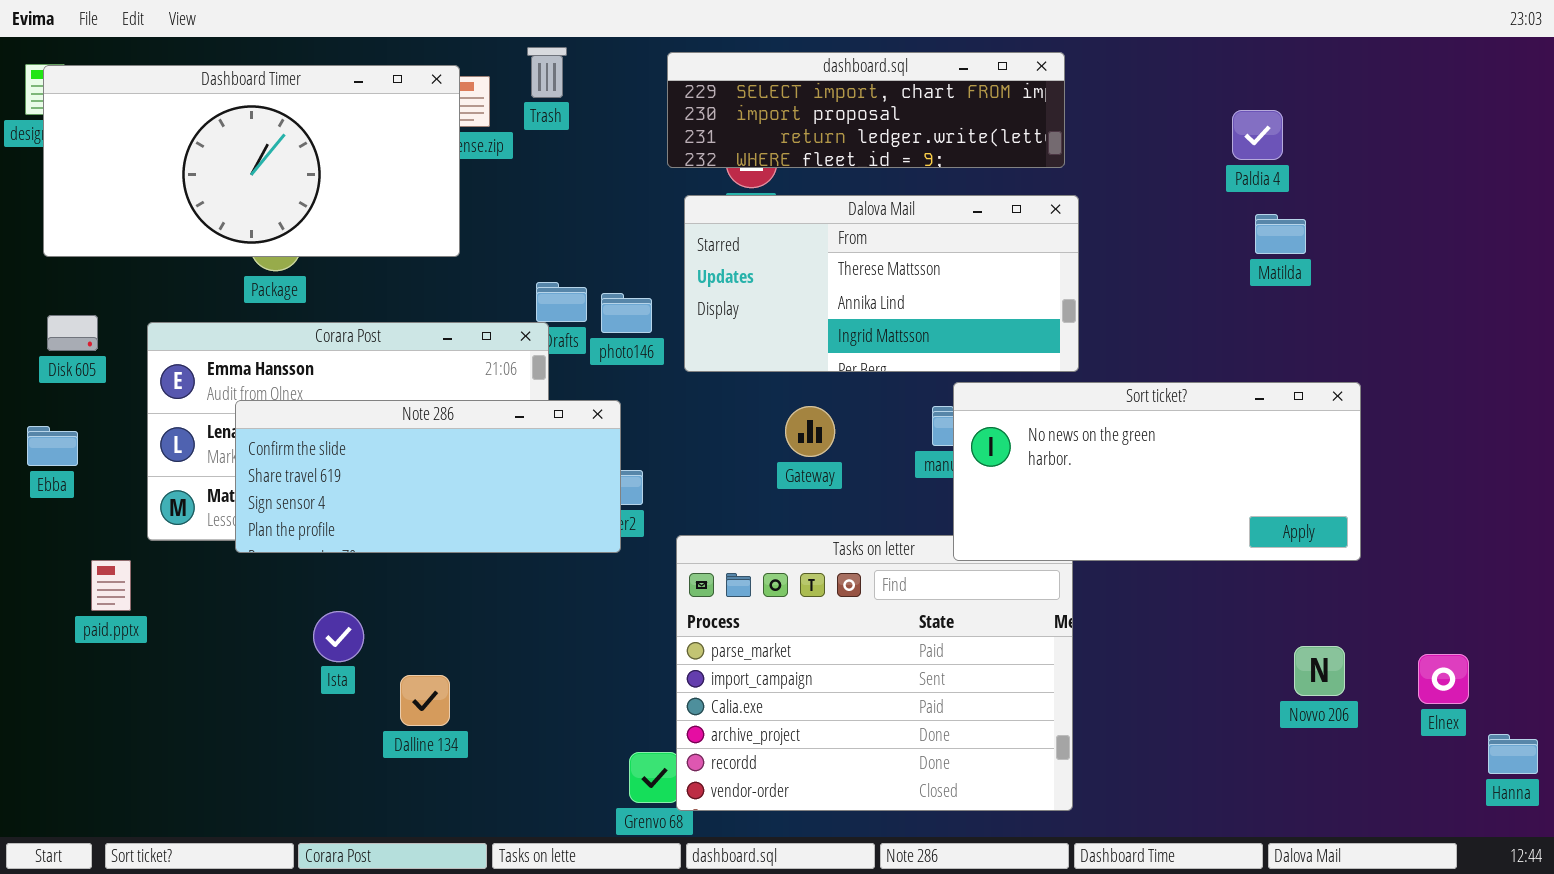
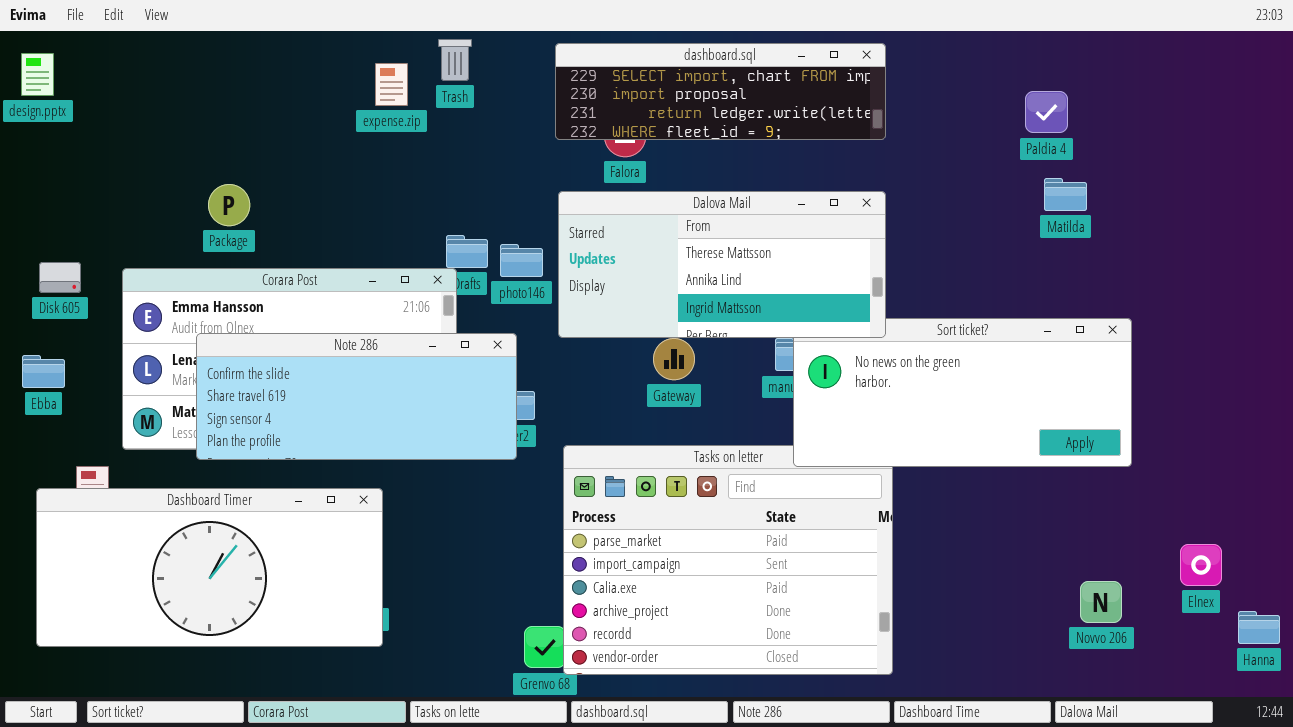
Dashboard Timer: [43,65,460,257] -> [36,488,383,647], moved
Dalova Mail: [684,195,1079,372] -> [558,191,886,338], moved
Novvo 206: [1294,646,1345,696] -> [1080,581,1122,623], moved

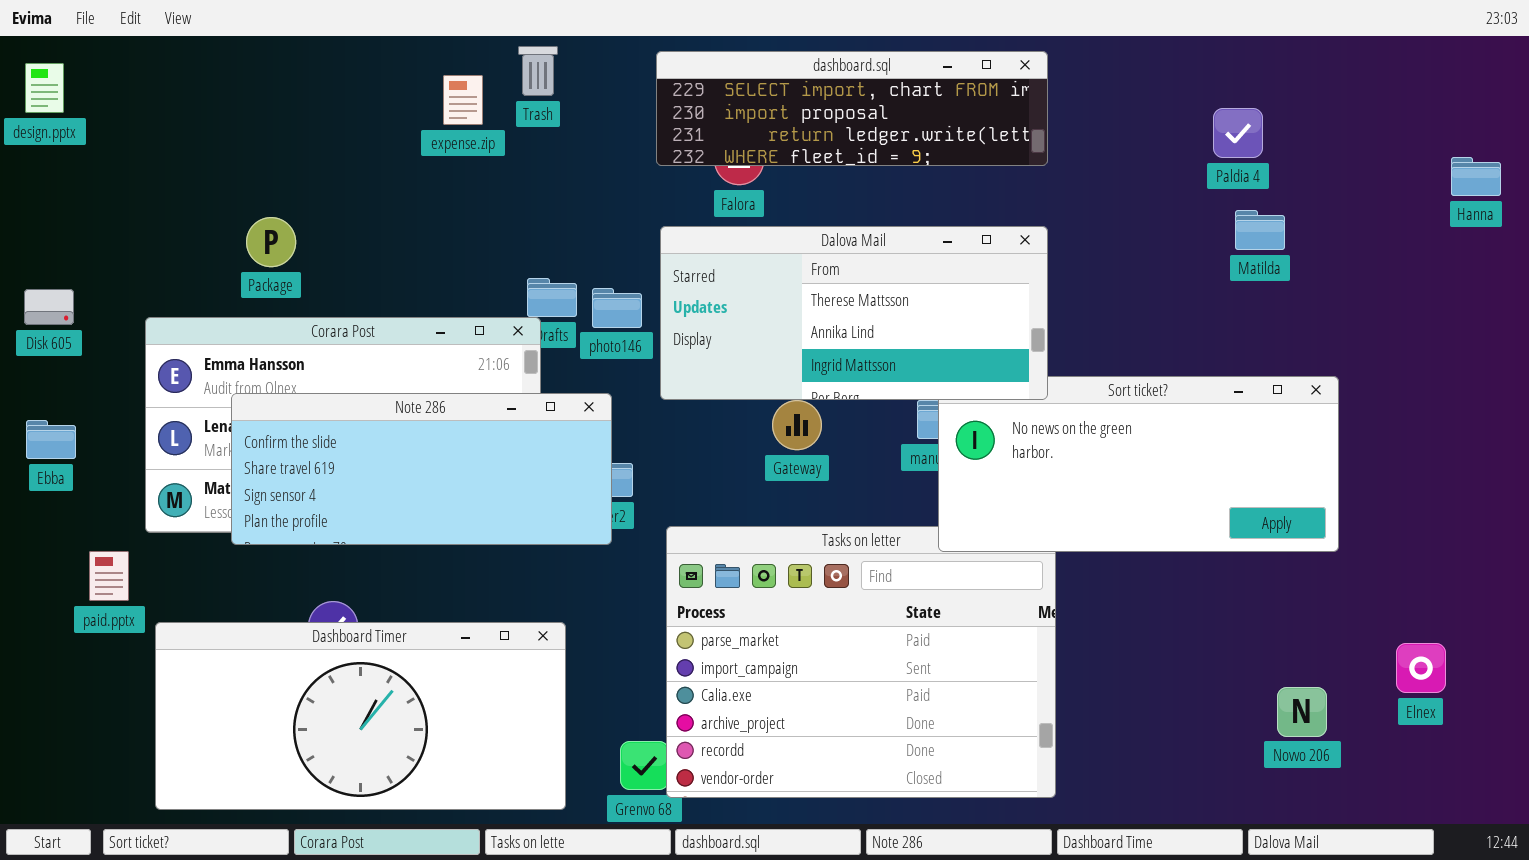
Disk 605: [39,262,81,293] -> [24,289,74,325], moved
Dashboard Timer: [36,488,383,647] -> [155,622,566,810], moved
Hanna: [1238,611,1280,644] -> [1451,157,1501,196], moved

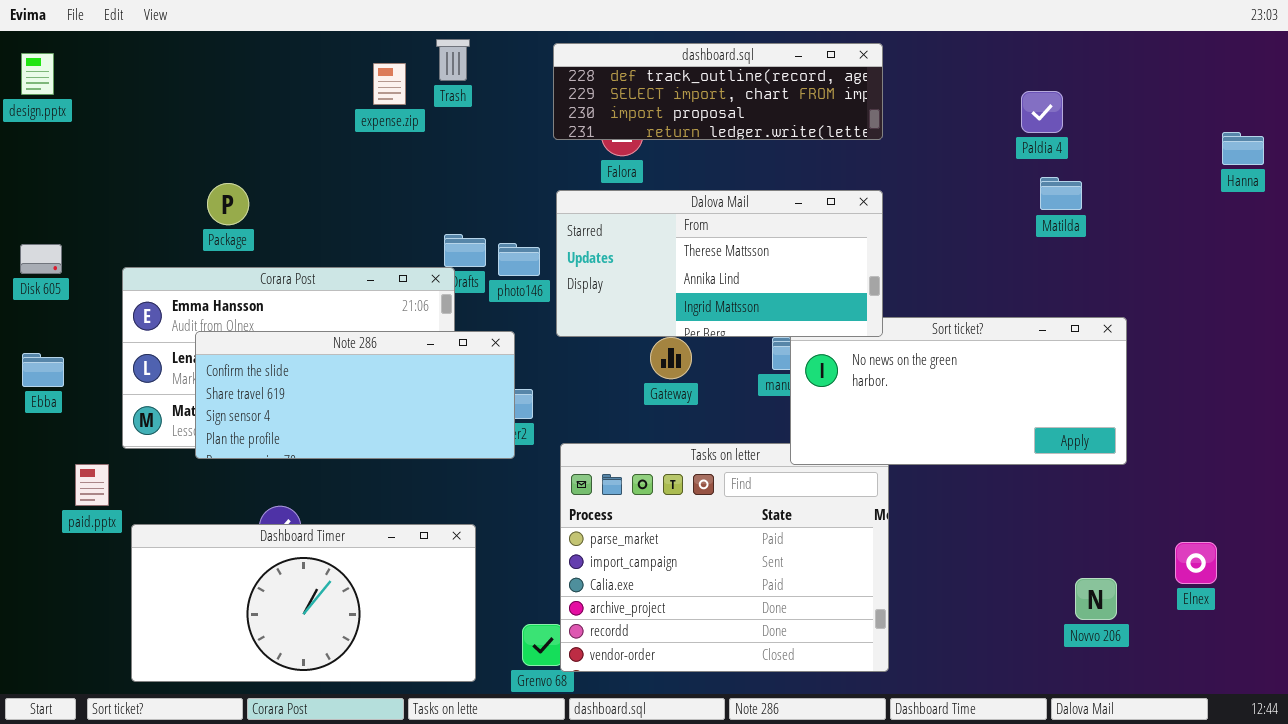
dashboard.sql: [656,51,1048,166] -> [553,43,883,140], scrolled up 1 row

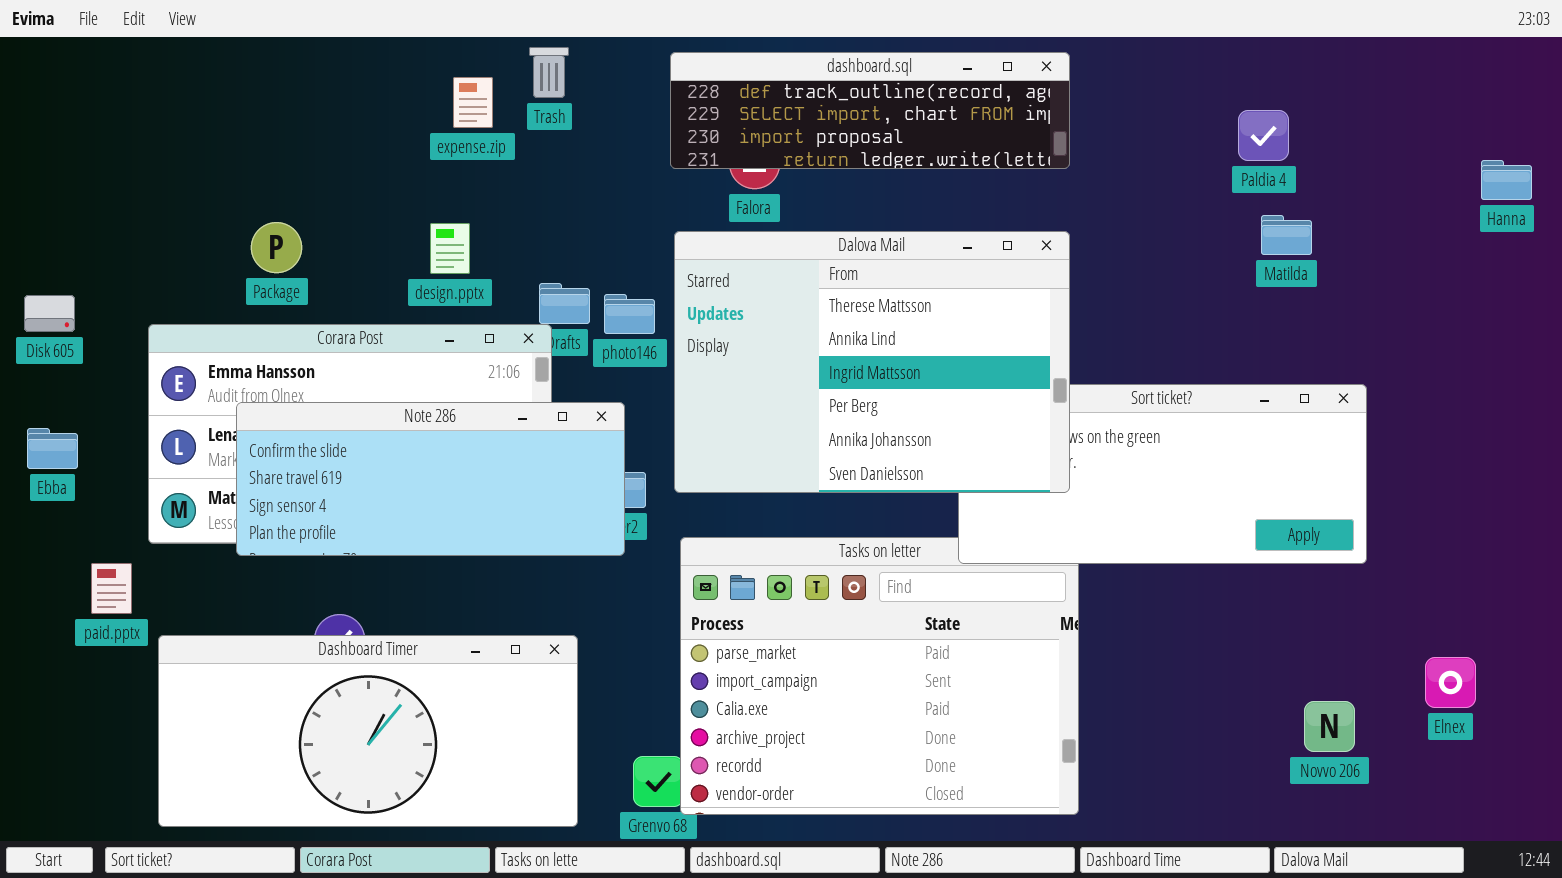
design.pptx: [21,53,54,95] -> [430,223,470,274], moved
Dalova Mail: [556,190,883,337] -> [674,231,1070,493], resized

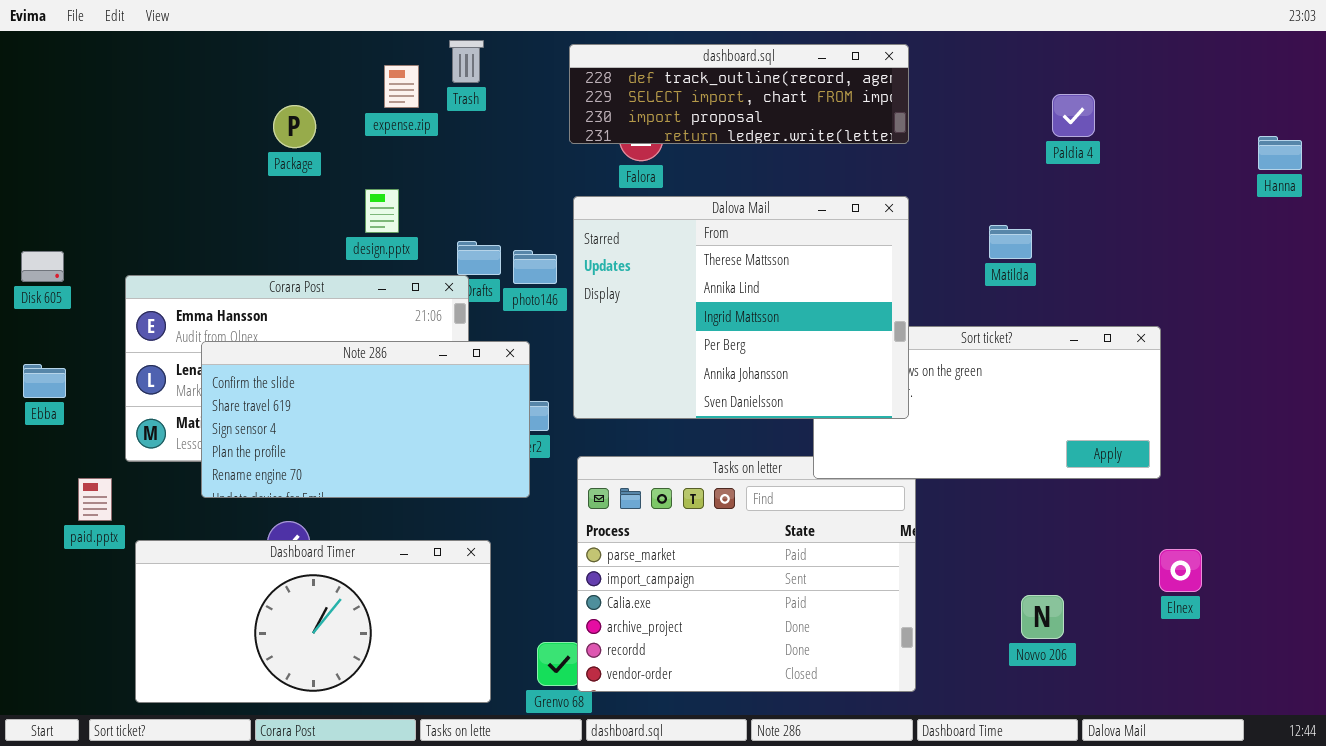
Matilda: [1261,215,1312,255] -> [989,225,1032,259], moved
Package: [251,222,302,273] -> [273,105,316,148], moved
Note 286: [236,402,625,556] -> [201,341,530,498], resized
Elnex: [1425,657,1476,708] -> [1159,549,1202,592], moved
Novvo 206: [1304,701,1355,752] -> [1021,595,1064,639], moved

